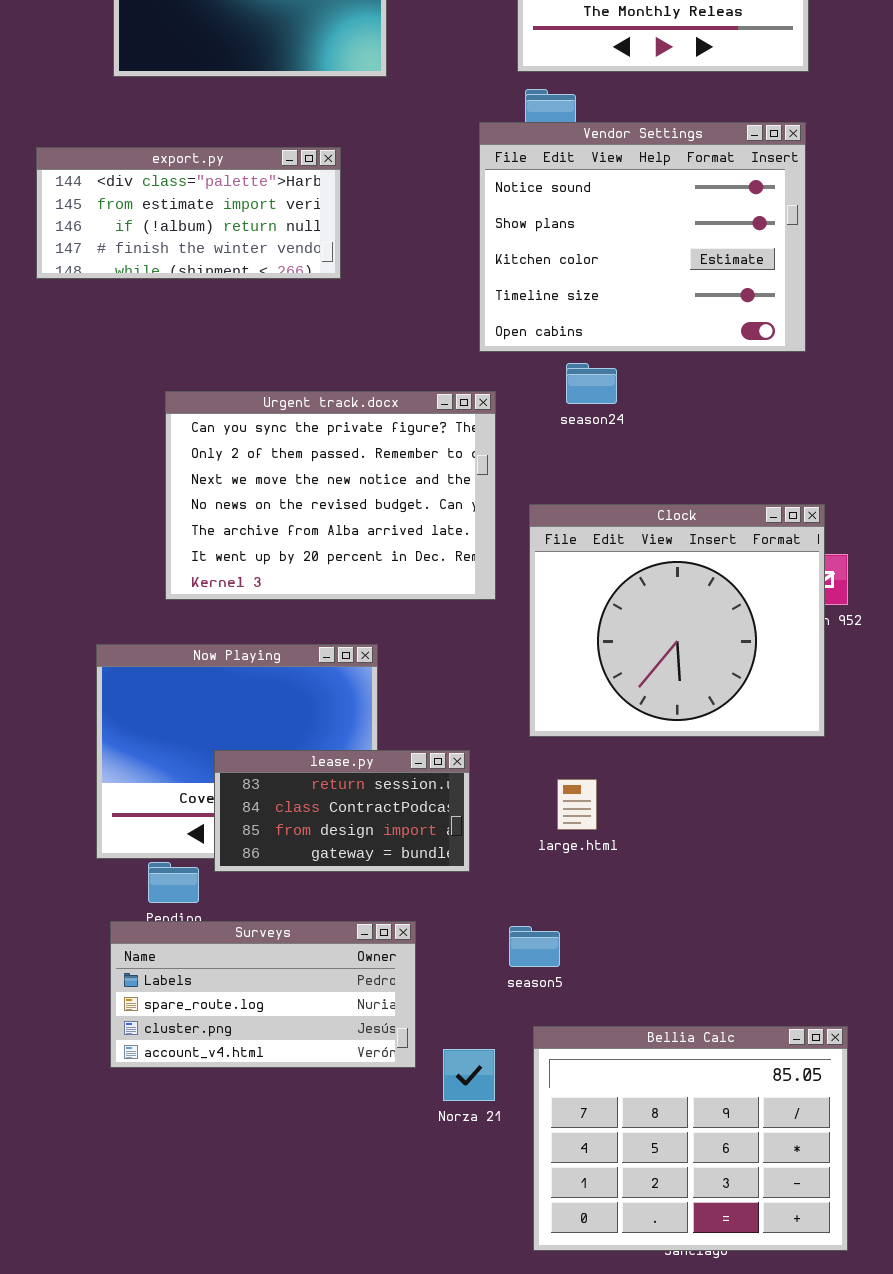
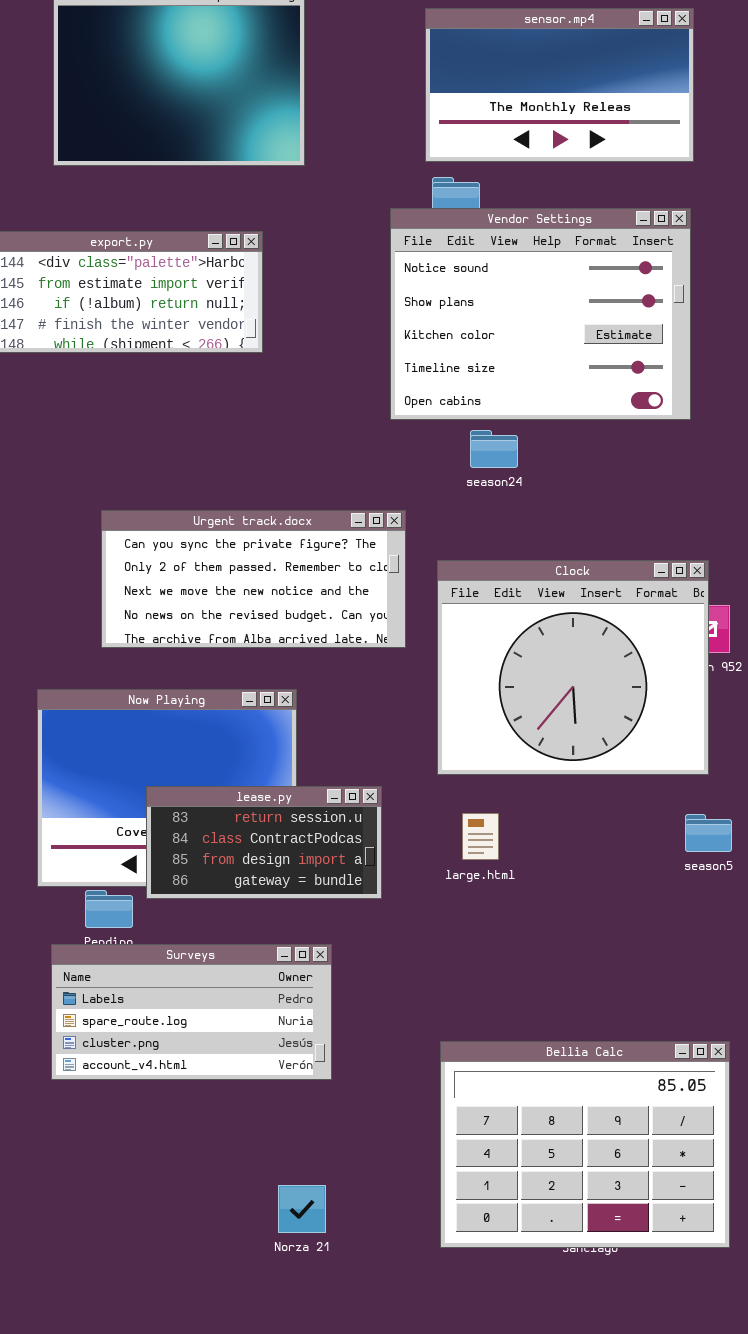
Urgent track.docx: [165,391,496,600] -> [101,510,406,648], resized
season5: [509,926,560,967] -> [685,814,732,852], moved
Norza 21: [443,1049,495,1101] -> [278,1185,326,1233], moved

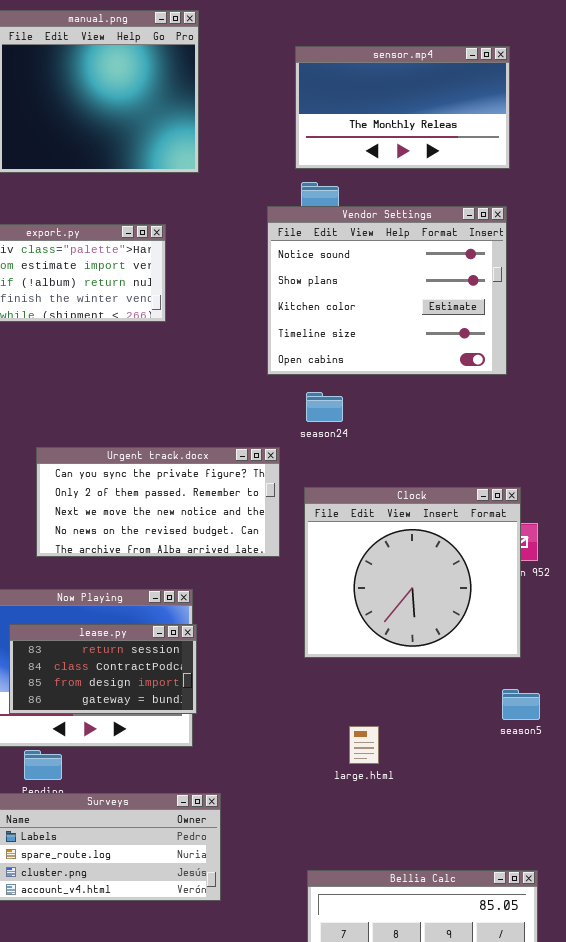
season24: [470,430,518,468] -> [306,392,343,422], moved
lease.py: [146,786,382,899] -> [9,624,197,714], moved
large.html: [462,813,499,860] -> [349,726,379,764], moved

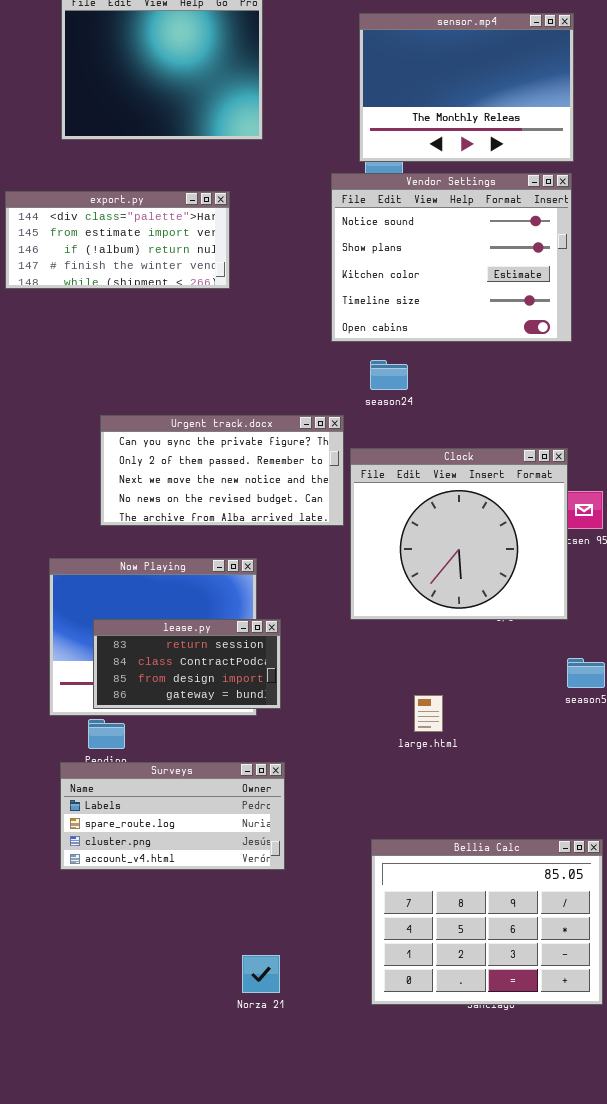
sensor.mp4: [295,46,510,169] -> [359,13,574,162], resized
Clock: [304,487,521,658] -> [350,448,568,620], moved
lease.py: [9,624,197,714] -> [93,619,281,709], moved

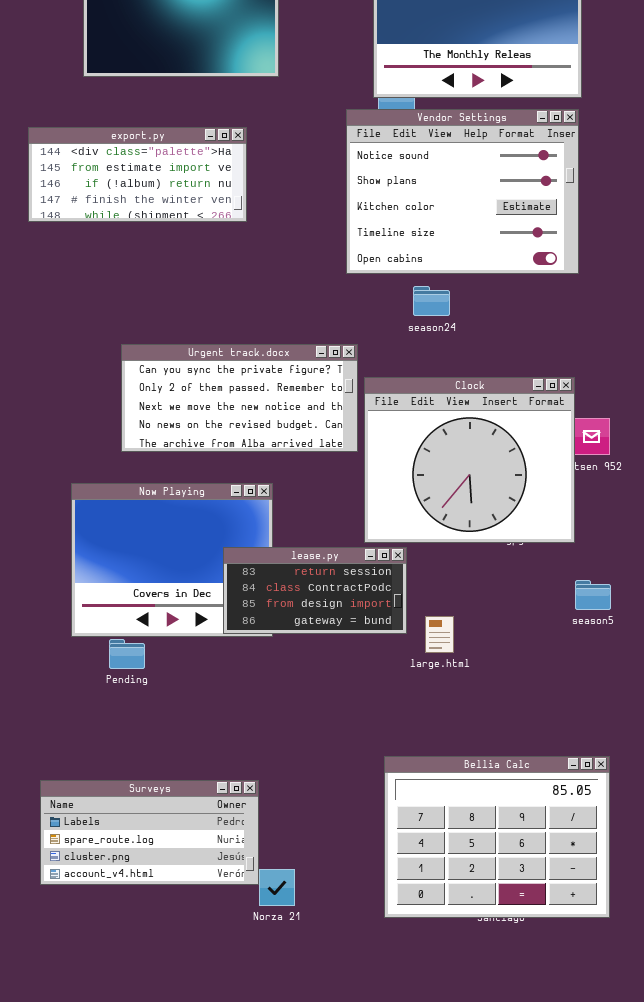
season24: [370,360,408,390] -> [413,286,450,316], moved
lease.py: [93,619,281,709] -> [223,547,407,634], moved
Surveys: [60,762,285,870] -> [40,780,259,885], moved

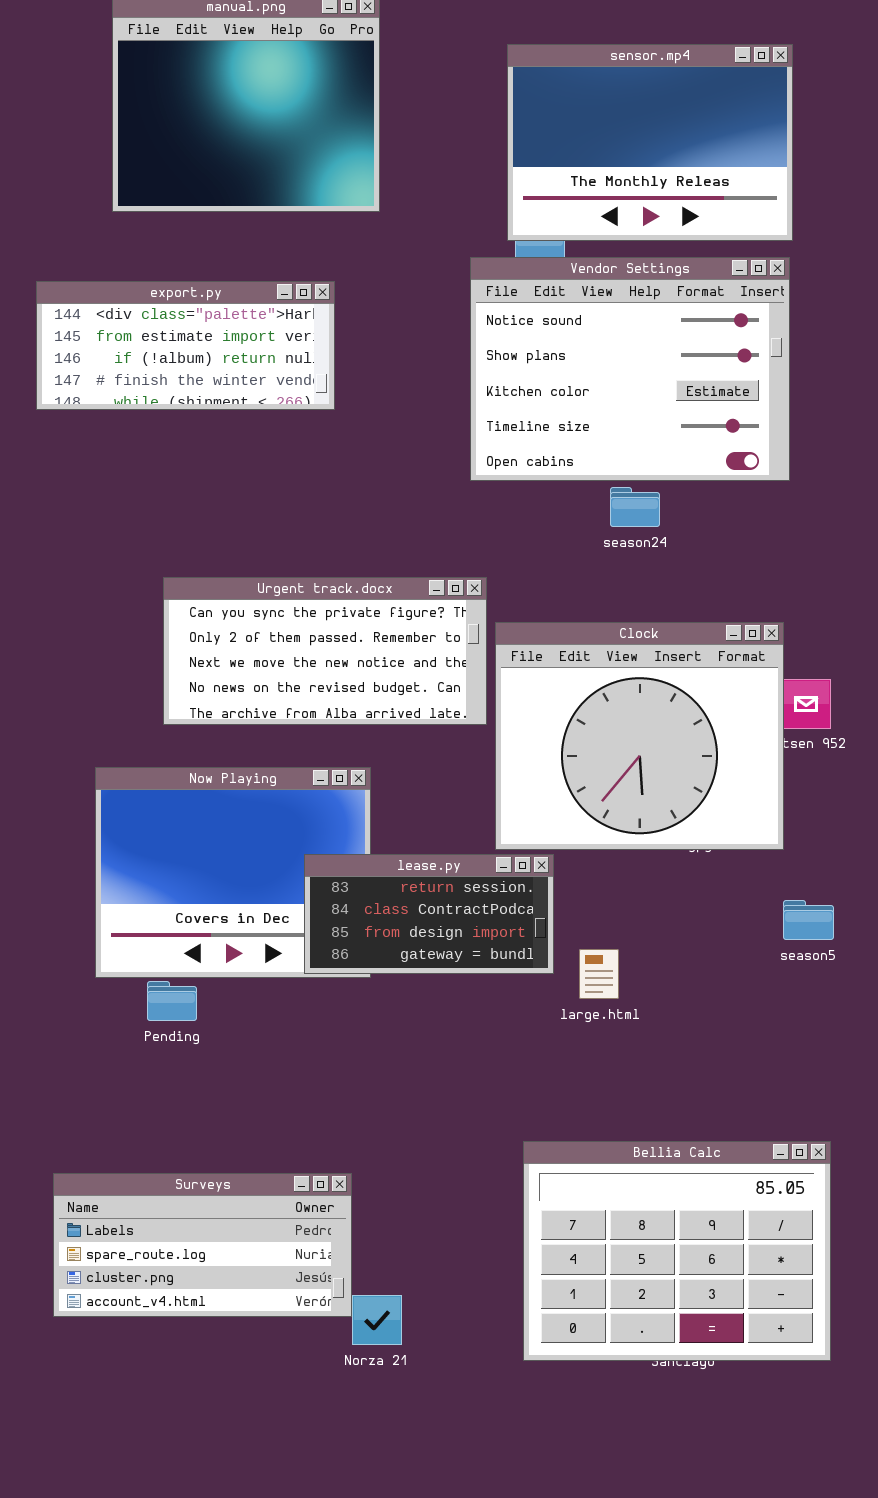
season24: [413,286,450,316] -> [610,487,660,527], moved

